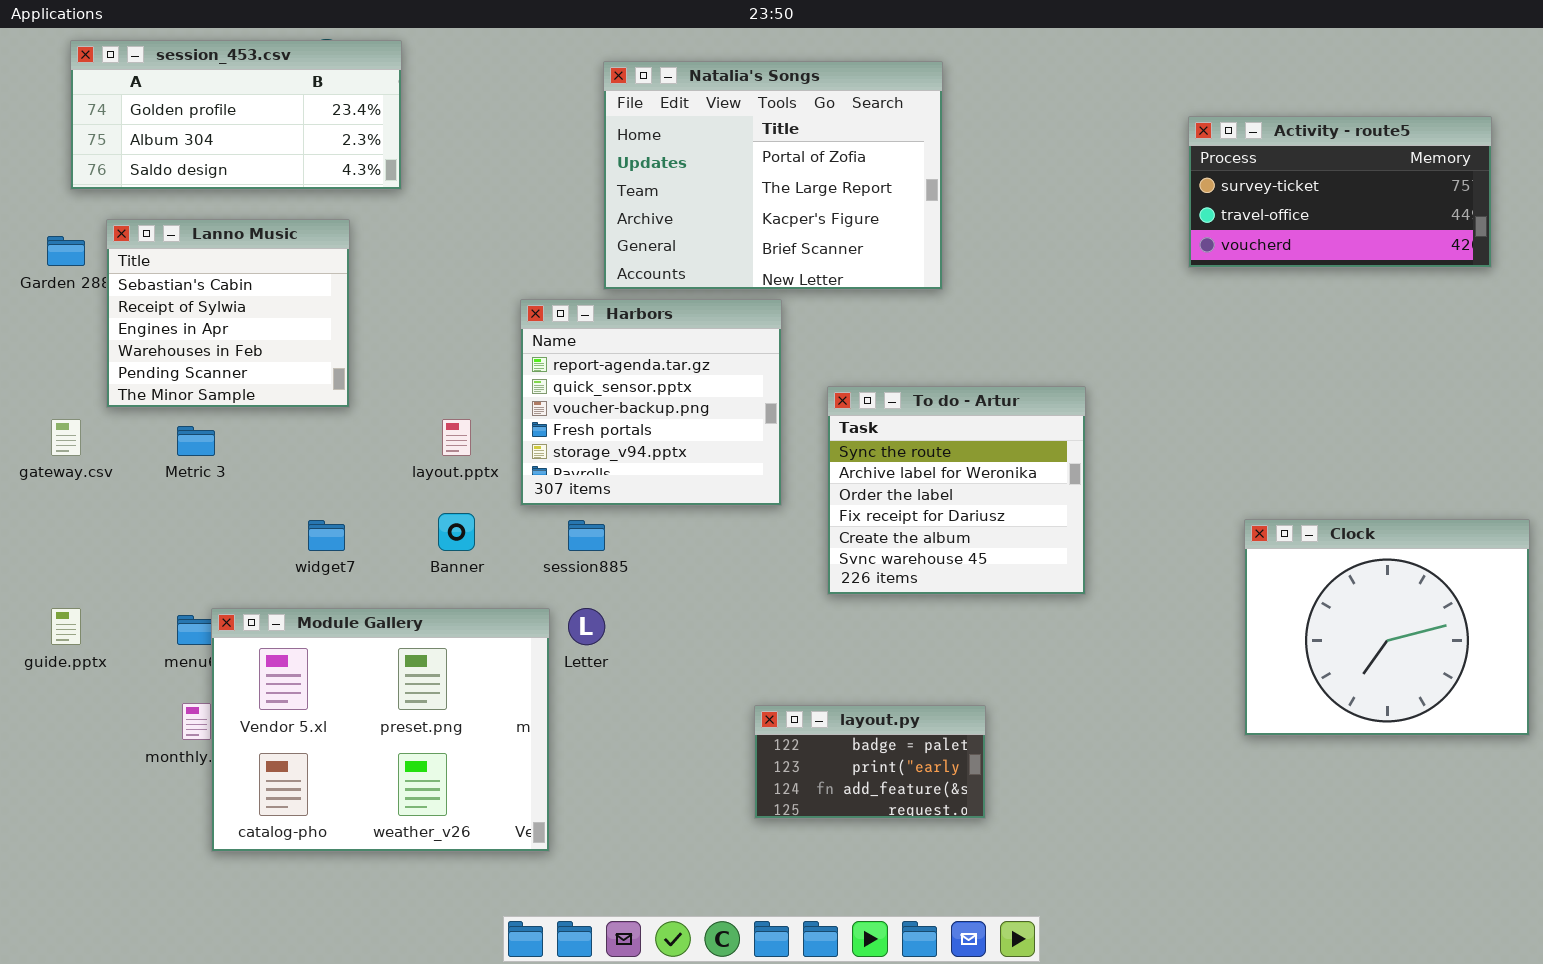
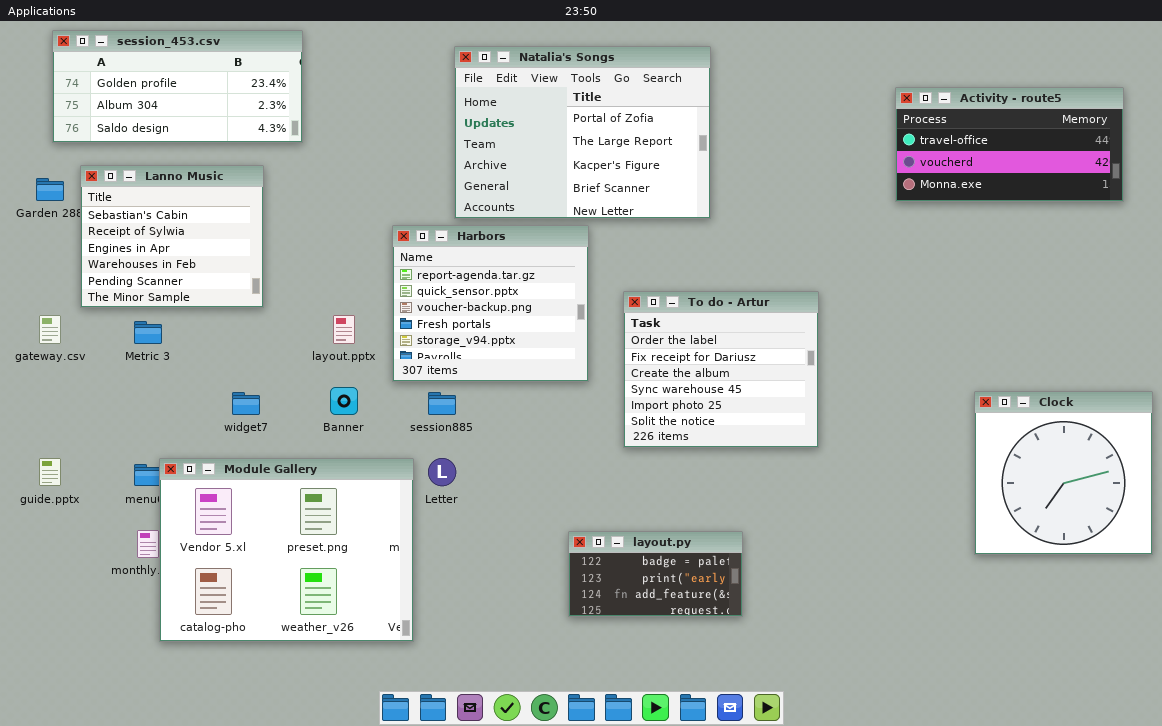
Activity - route5: [1188,116,1492,268] -> [895,87,1124,202], scrolled down 1 row
To do - Artur: [827,386,1086,595] -> [623,291,819,448], scrolled down 2 rows
Clock: [1244,519,1530,736] -> [974,391,1153,555], resized

